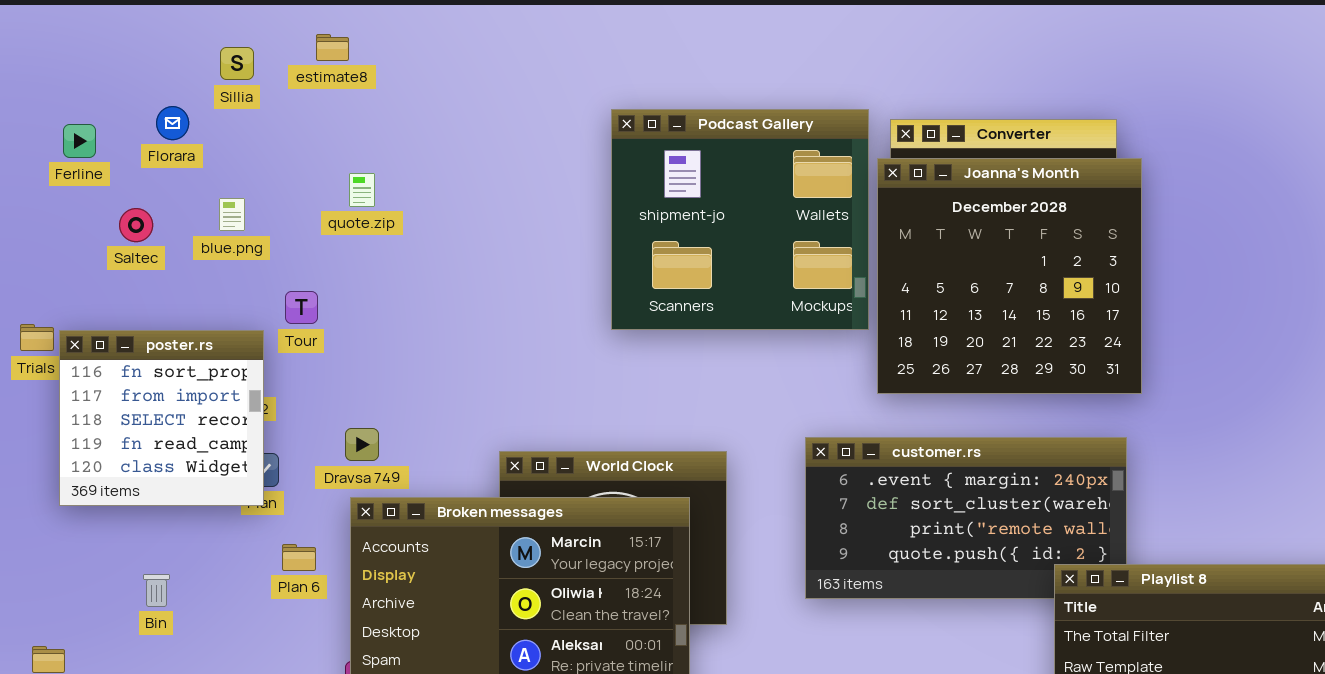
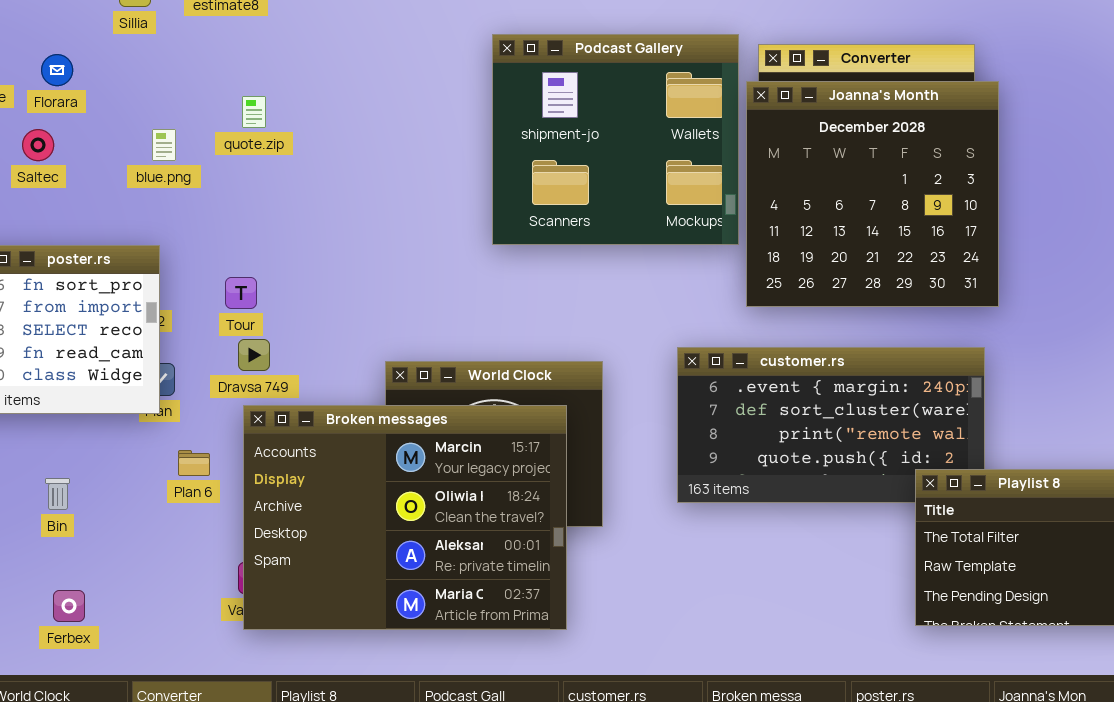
Florara: [156,106,189,140] -> [41,54,73,86], moved
blue.png: [219,198,245,231] -> [152,129,176,161], moved
Tour: [285,291,318,324] -> [225,277,257,309], moved

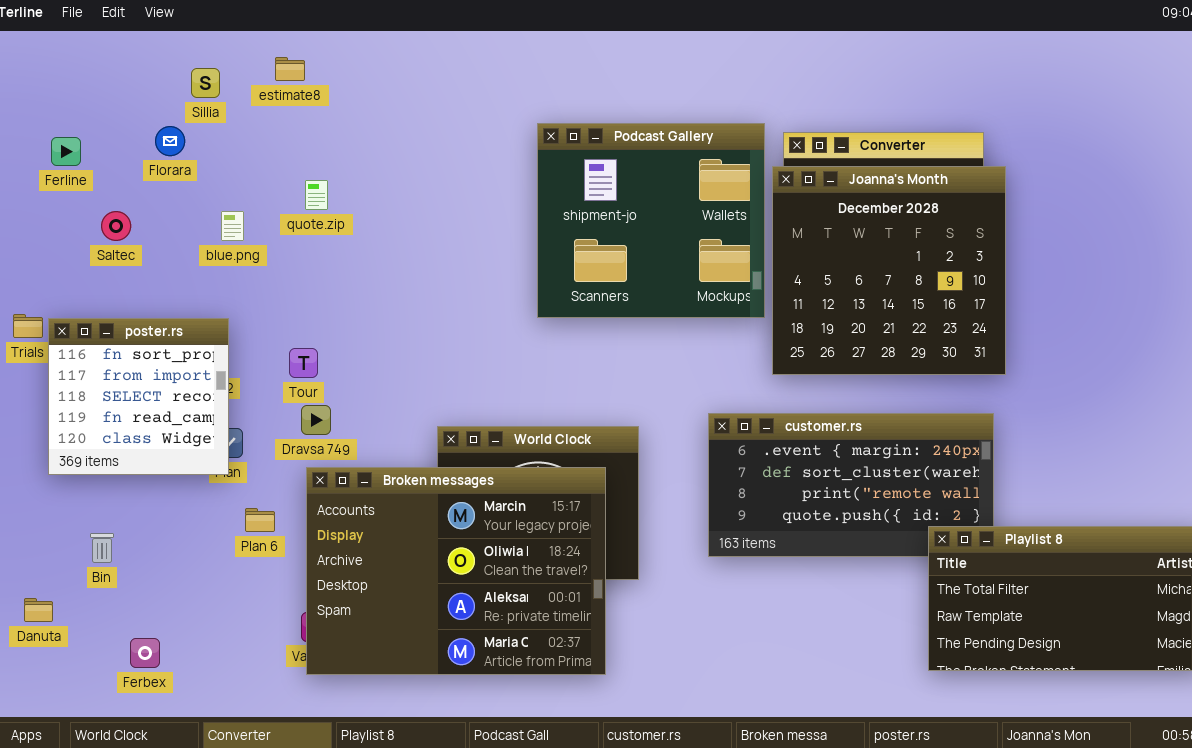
Florara: [41,54,73,86] -> [155,126,185,156], moved
Bin: [45,478,70,510] -> [90,533,114,563], moved

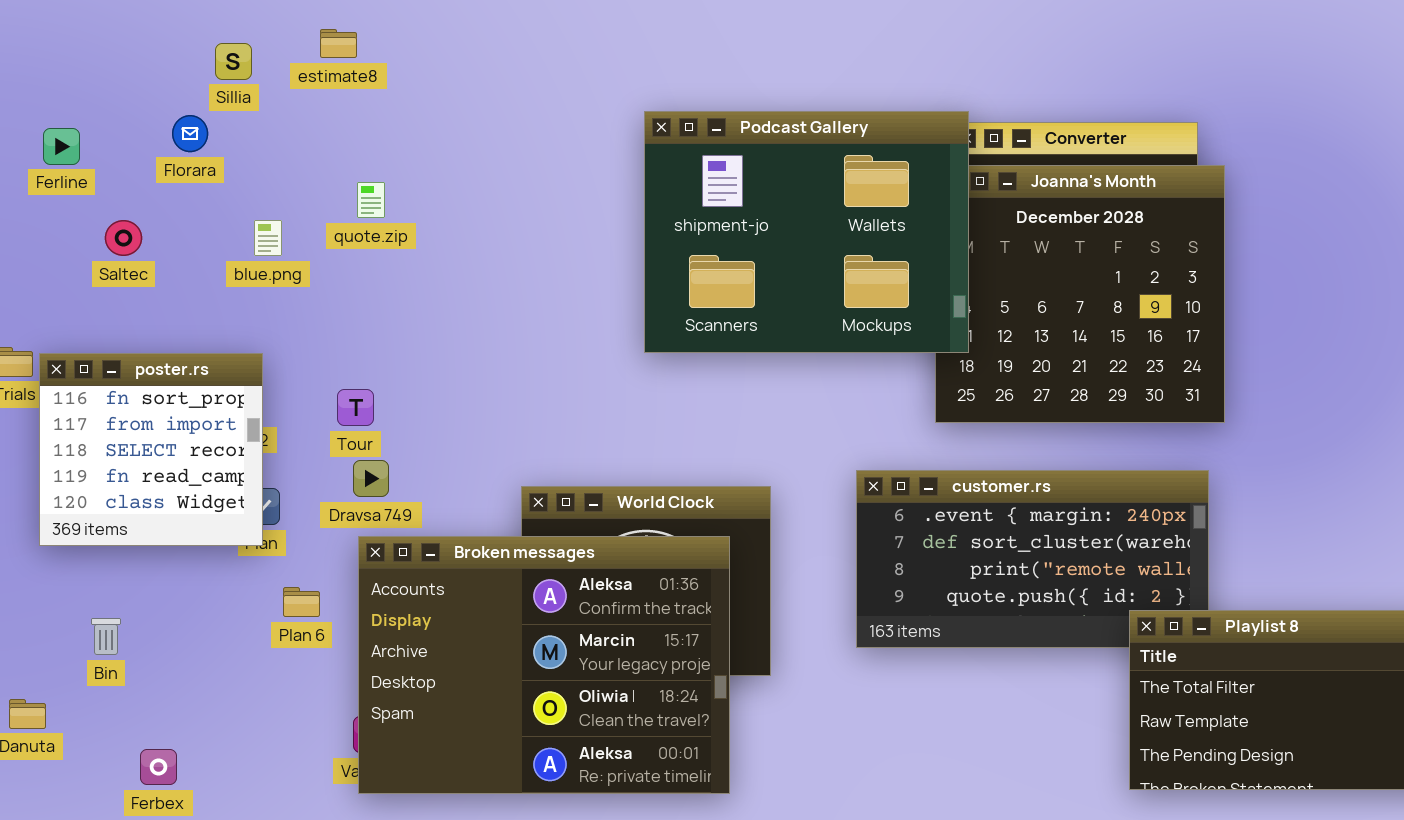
Podcast Gallery: [537,123,765,318] -> [644,111,969,353], resized
Broken messages: [306,467,606,675] -> [358,536,730,794], scrolled up 1 row

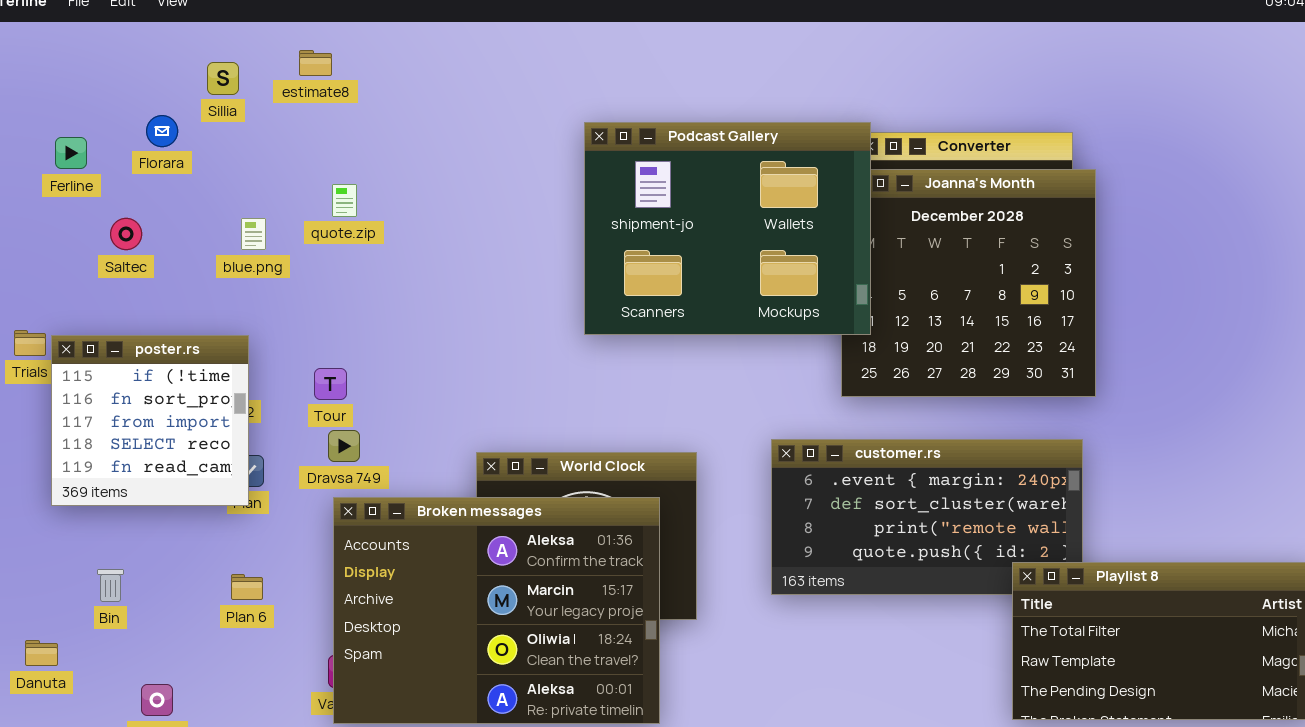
Florara: [172,115,208,152] -> [146,115,178,147], moved
poster.rs: [39,353,263,546] -> [51,335,249,506], scrolled up 1 row
Plan 6: [283,587,320,617] -> [231,574,263,600], moved

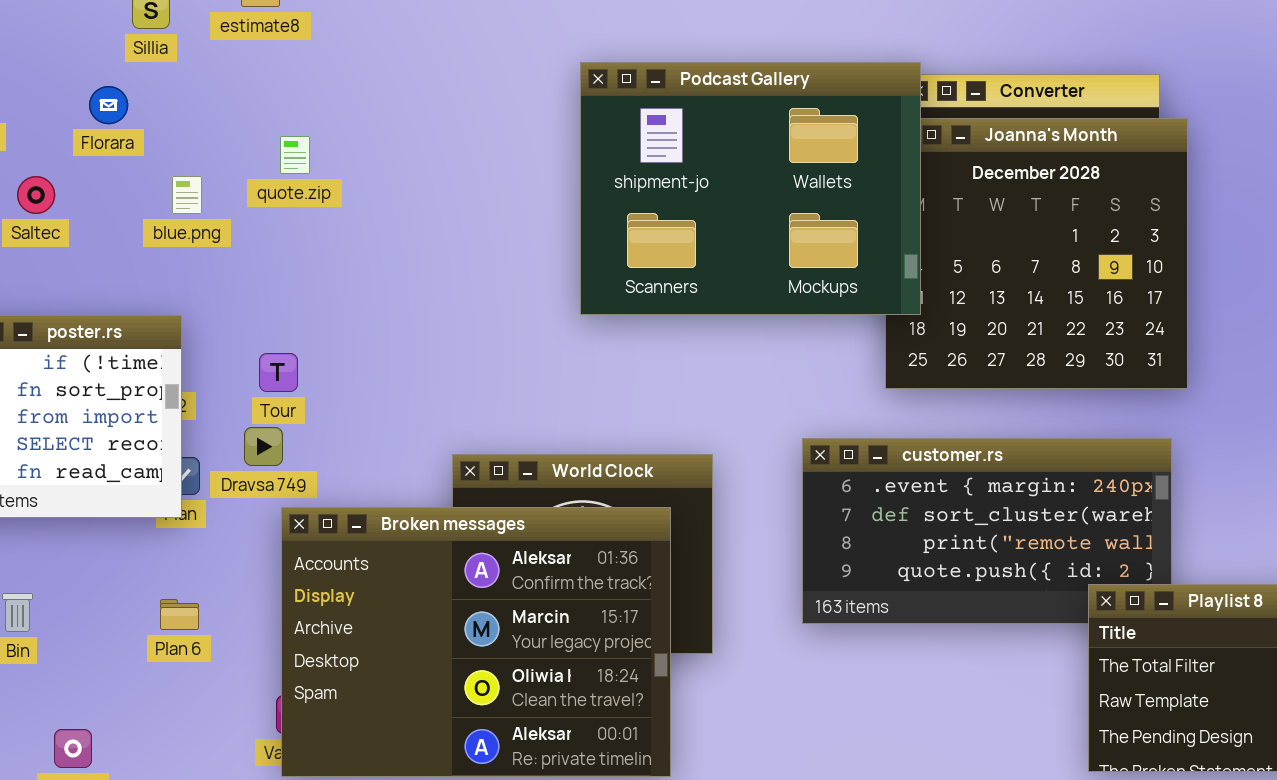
Florara: [146,115,178,147] -> [89,86,128,124], moved
Dravsa 749: [328,430,360,462] -> [244,427,283,466], moved

